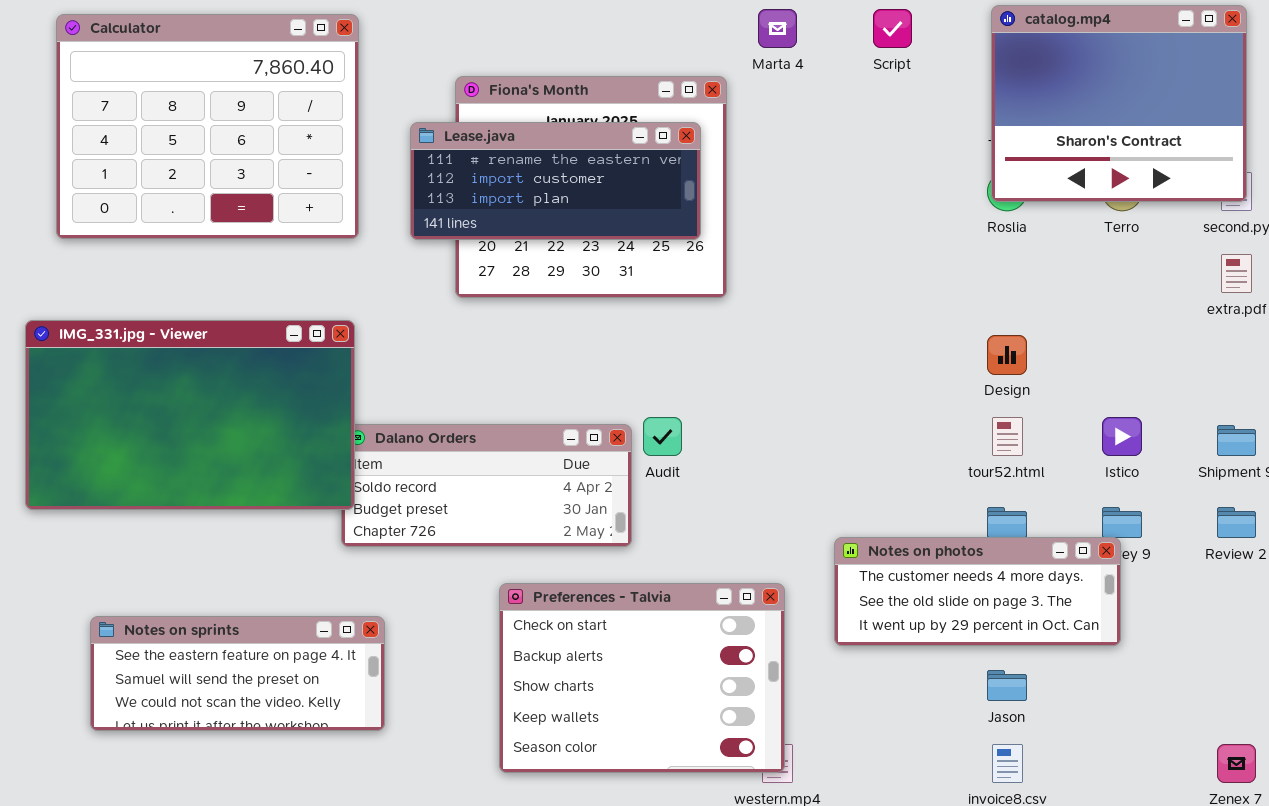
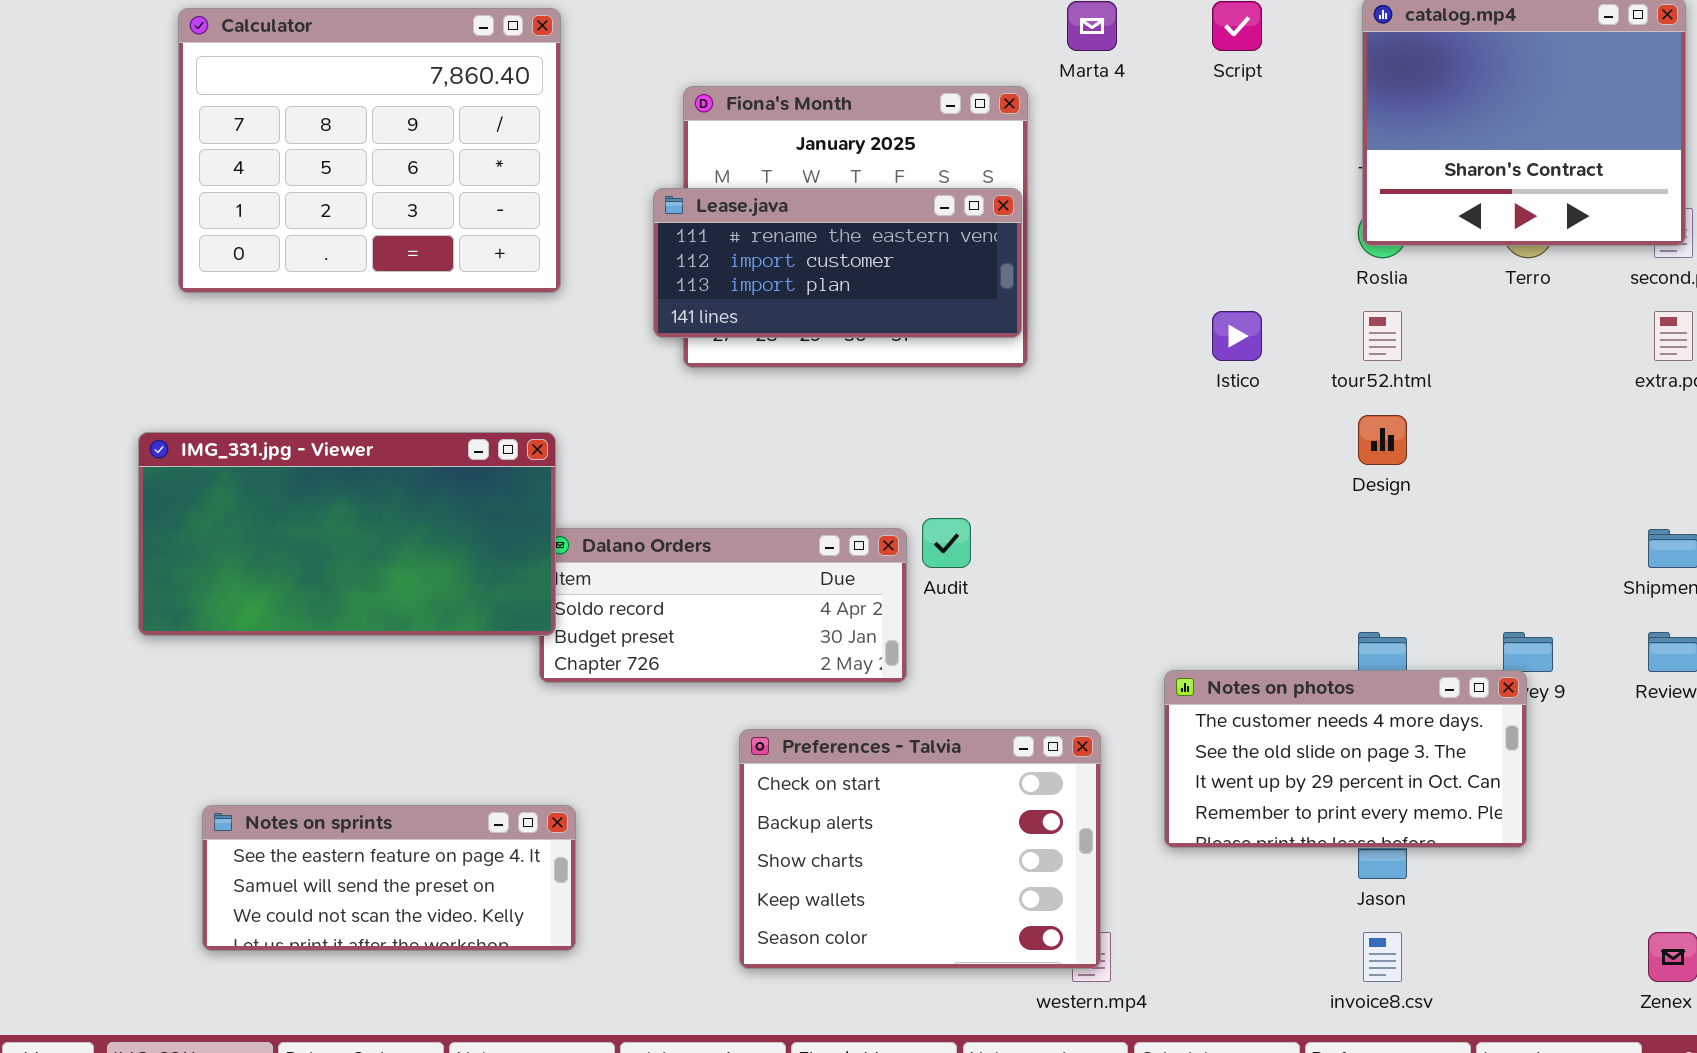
Lease.java: [410,122,701,240] -> [653,188,1022,338], moved
IMG_331.jpg - Viewer: [25,320,355,510] -> [138,432,556,636], resized
tour52.html: [992,417,1023,456] -> [1363,311,1402,361], moved
Istico: [1102,417,1142,456] -> [1212,311,1262,361], moved
Notes on photos: [834,537,1121,646] -> [1164,670,1527,848], resized
Notes on sprints: [90,616,385,731] -> [202,805,576,951], moved

